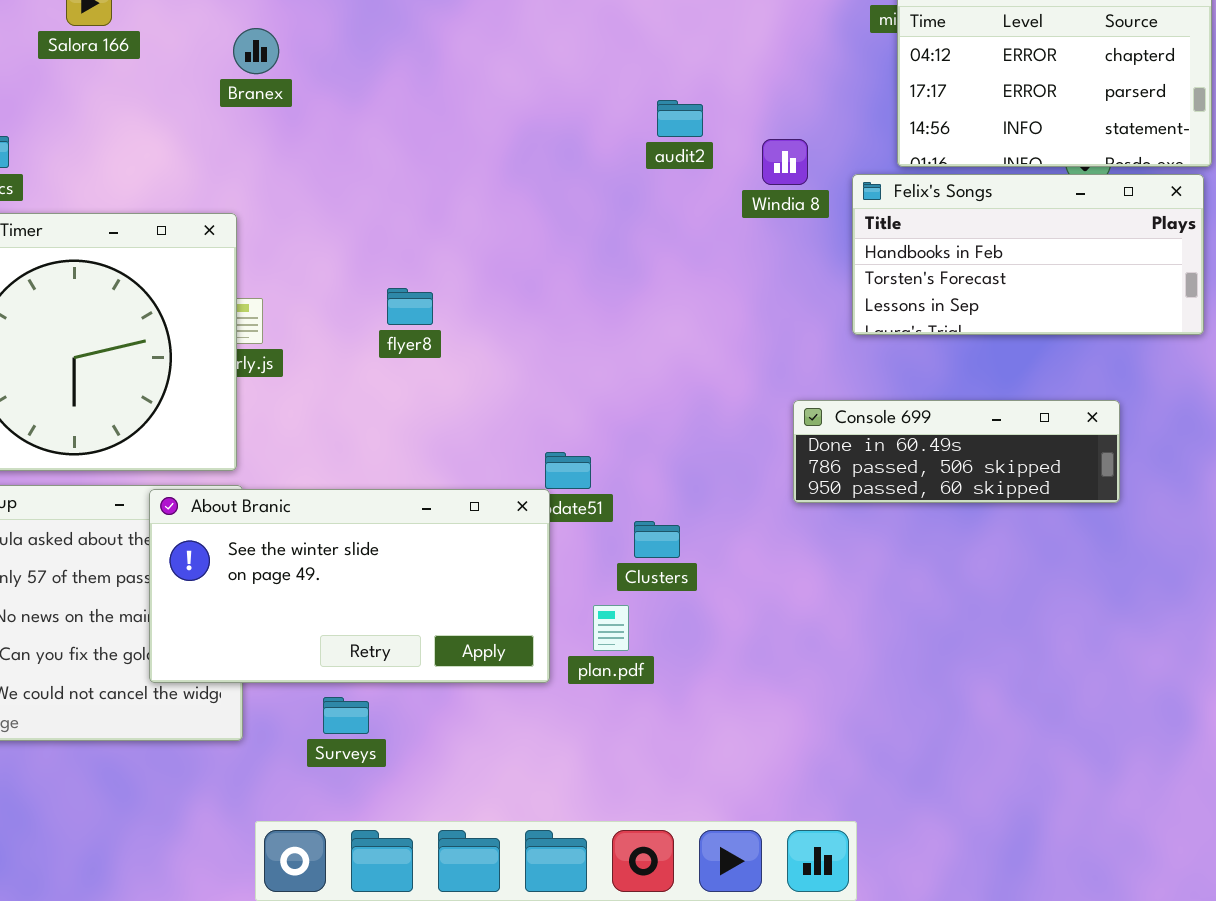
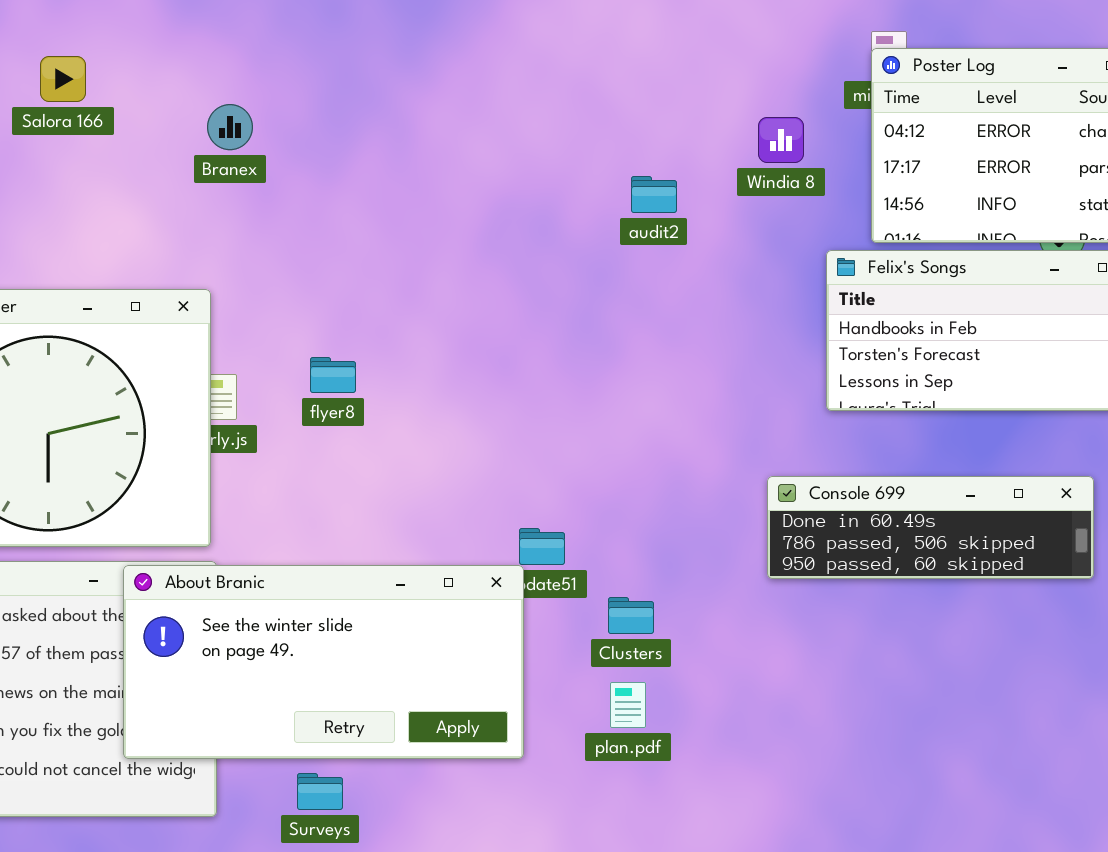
Windia 8: [762,139,808,185] -> [758,117,804,163], moved
flyer8: [387,288,433,325] -> [310,357,356,393], moved
plan.pdf: [593,605,629,651] -> [610,682,646,728], moved

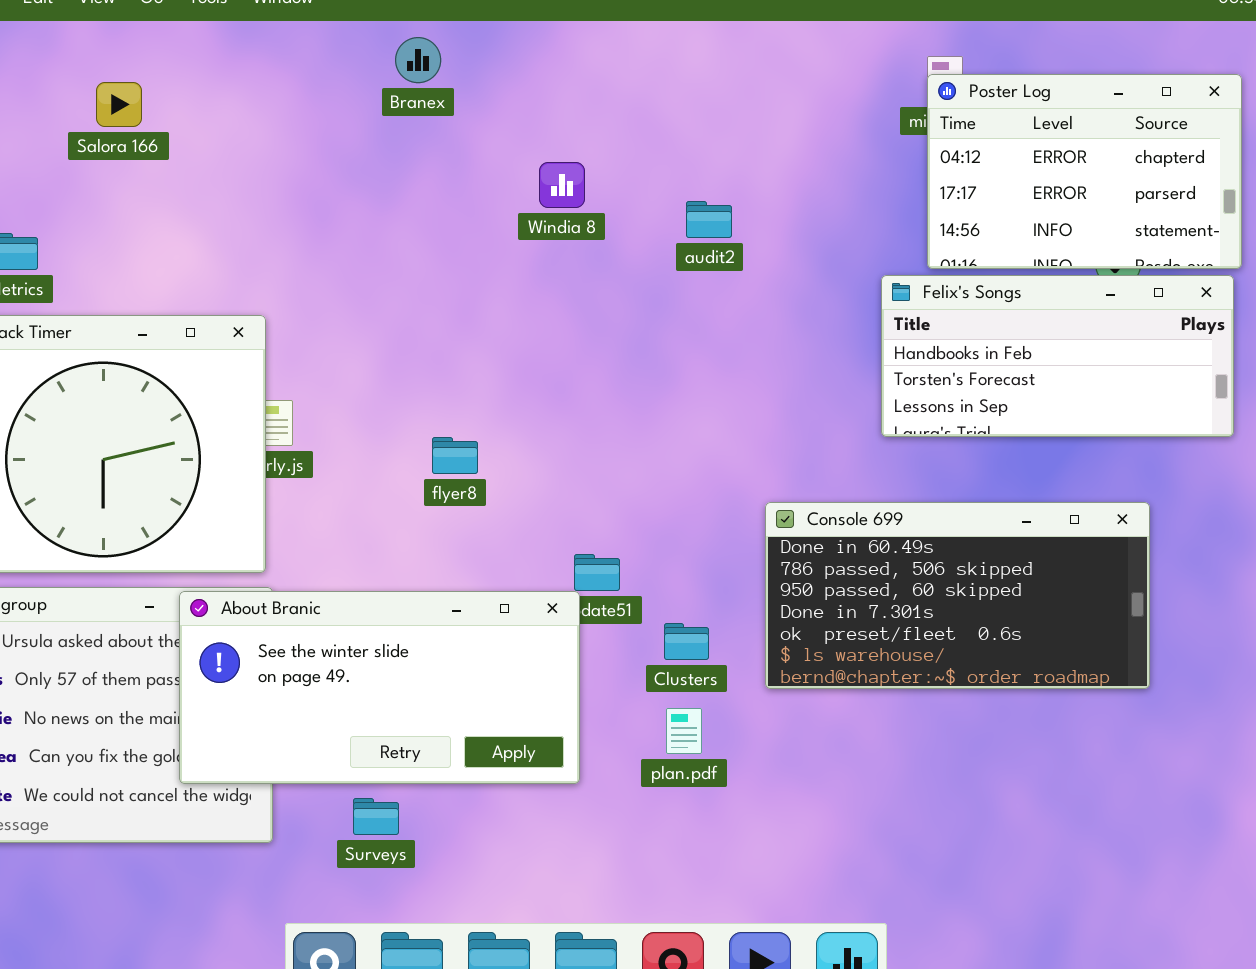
Branex: [207,104,253,150] -> [395,37,441,83], moved
Windia 8: [758,117,804,163] -> [539,162,585,208], moved
flyer8: [310,357,356,393] -> [432,437,478,474], moved
Console 699: [767,476,1094,579] -> [765,502,1150,689], resized

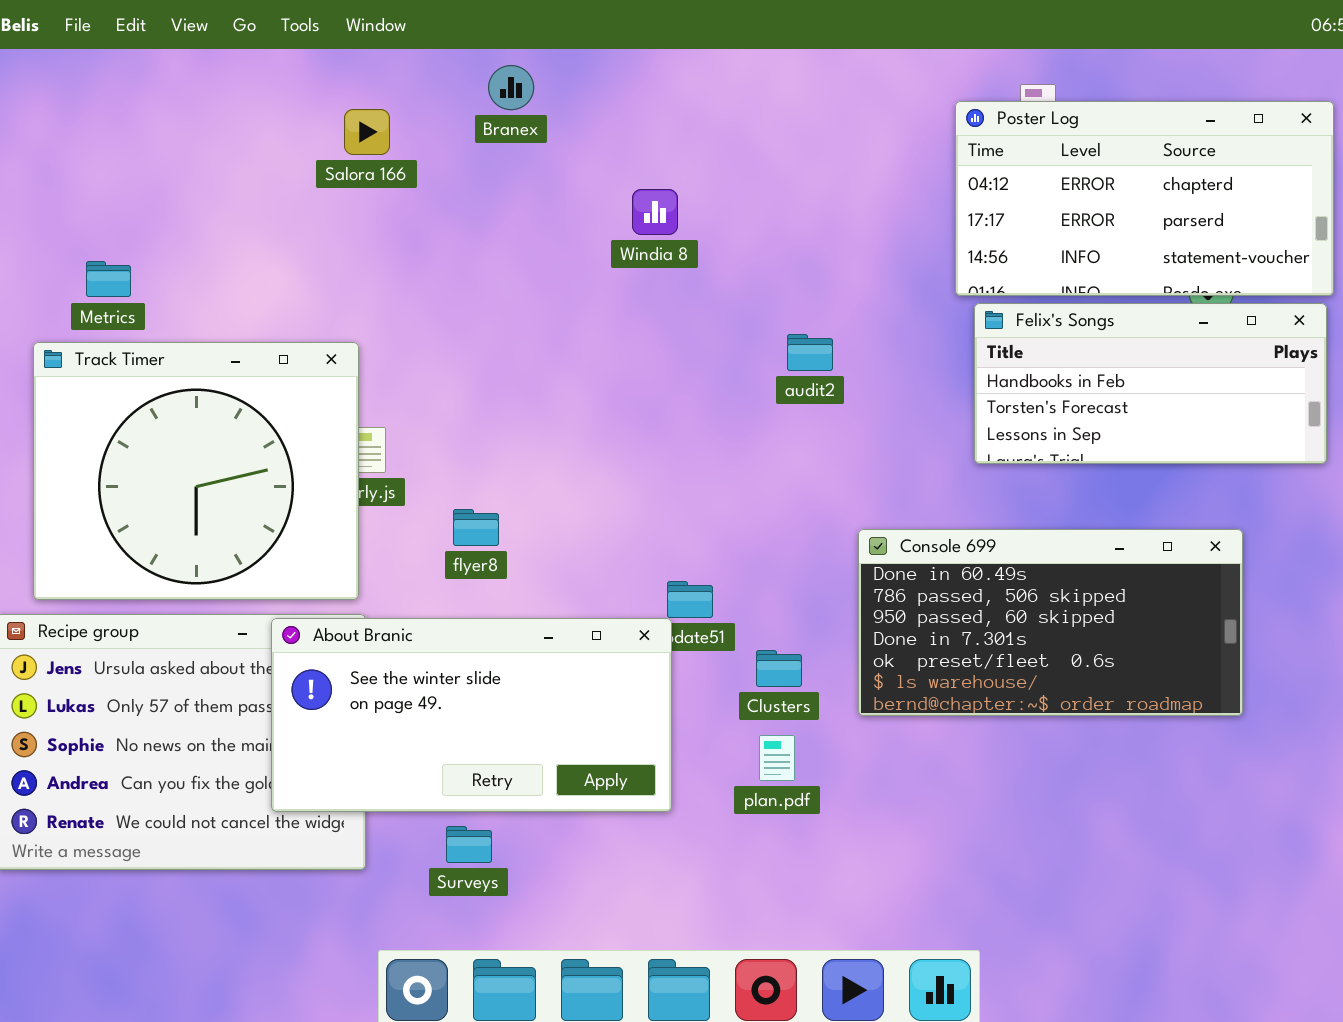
Poster Log: [927,74,1242,269] -> [955,101,1334,296], resized
Salora 166: [96,82,142,127] -> [344,109,390,155], moved
audit2: [686,201,732,238] -> [787,334,833,371], moved
flyer8: [432,437,478,474] -> [453,509,499,546], moved

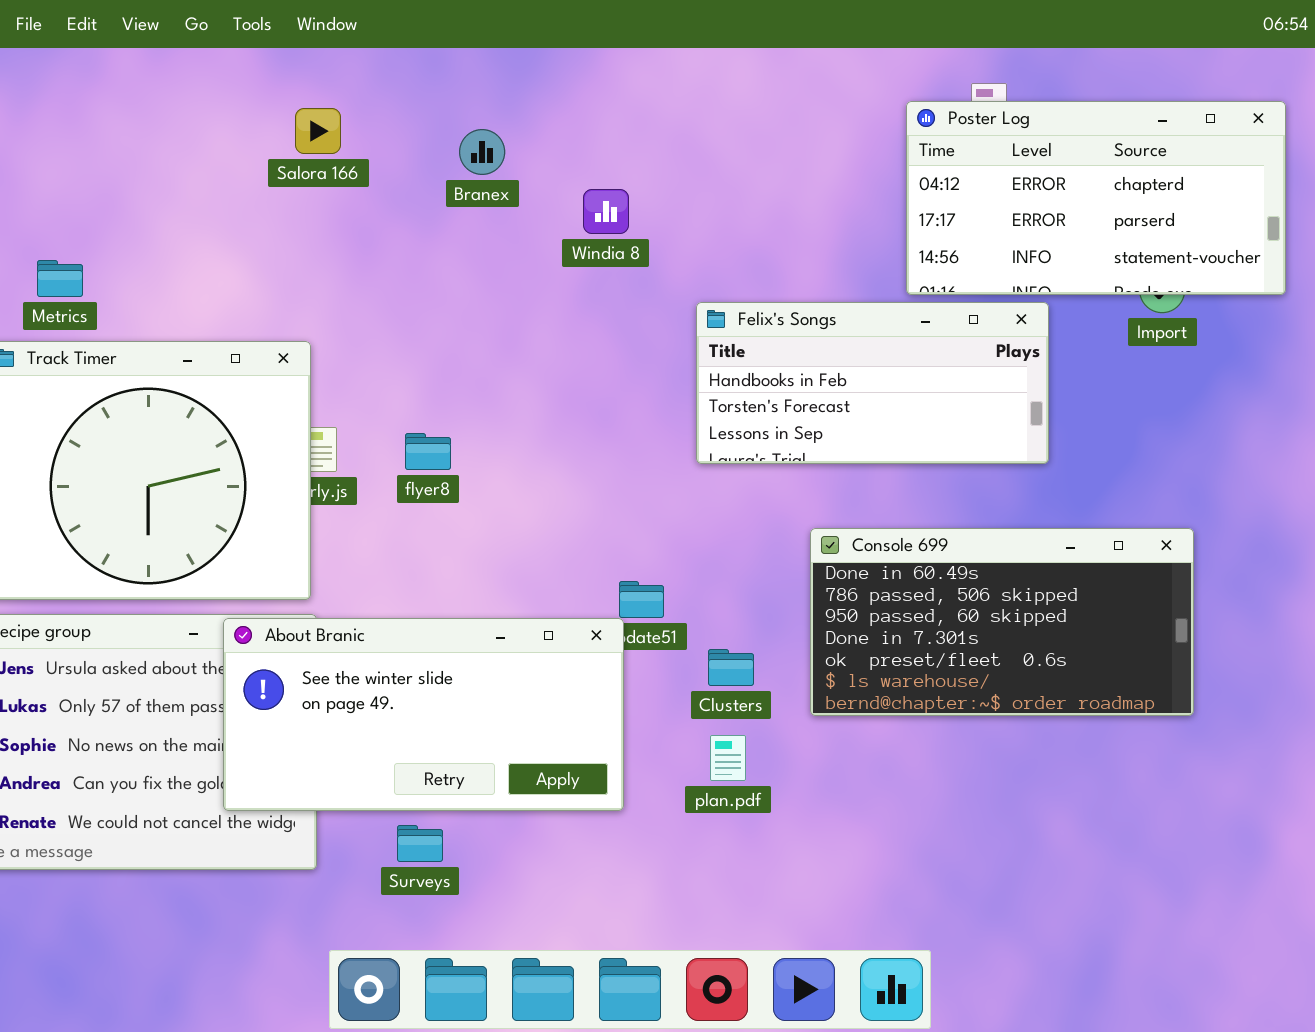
Branex: [488,65,534,110] -> [459,129,505,175], moved
Felix's Songs: [974,303,1327,464] -> [696,302,1049,464], moved
flyer8: [453,509,499,546] -> [405,433,451,470], moved

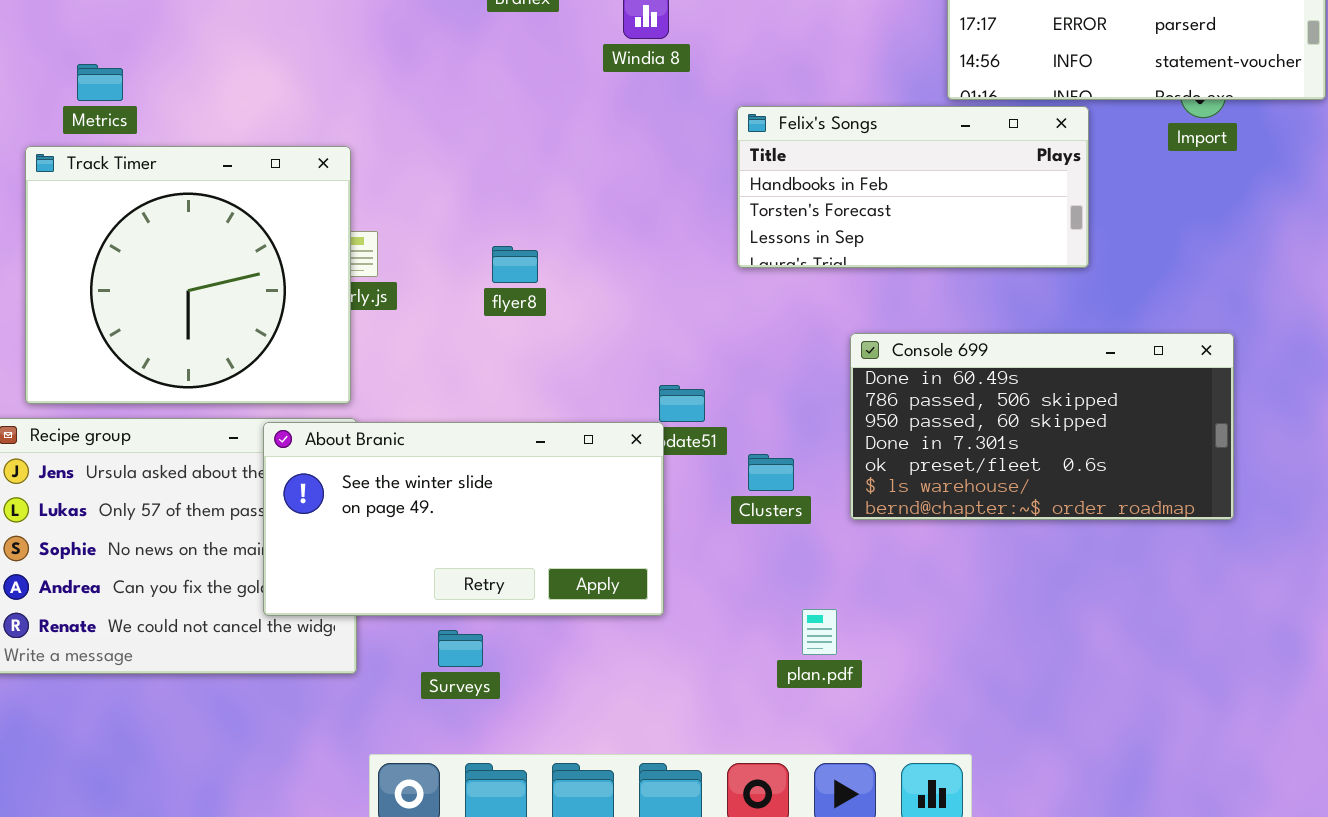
flyer8: [405,433,451,470] -> [492,246,538,283], moved
plan.pdf: [710,735,746,781] -> [802,609,837,655], moved

